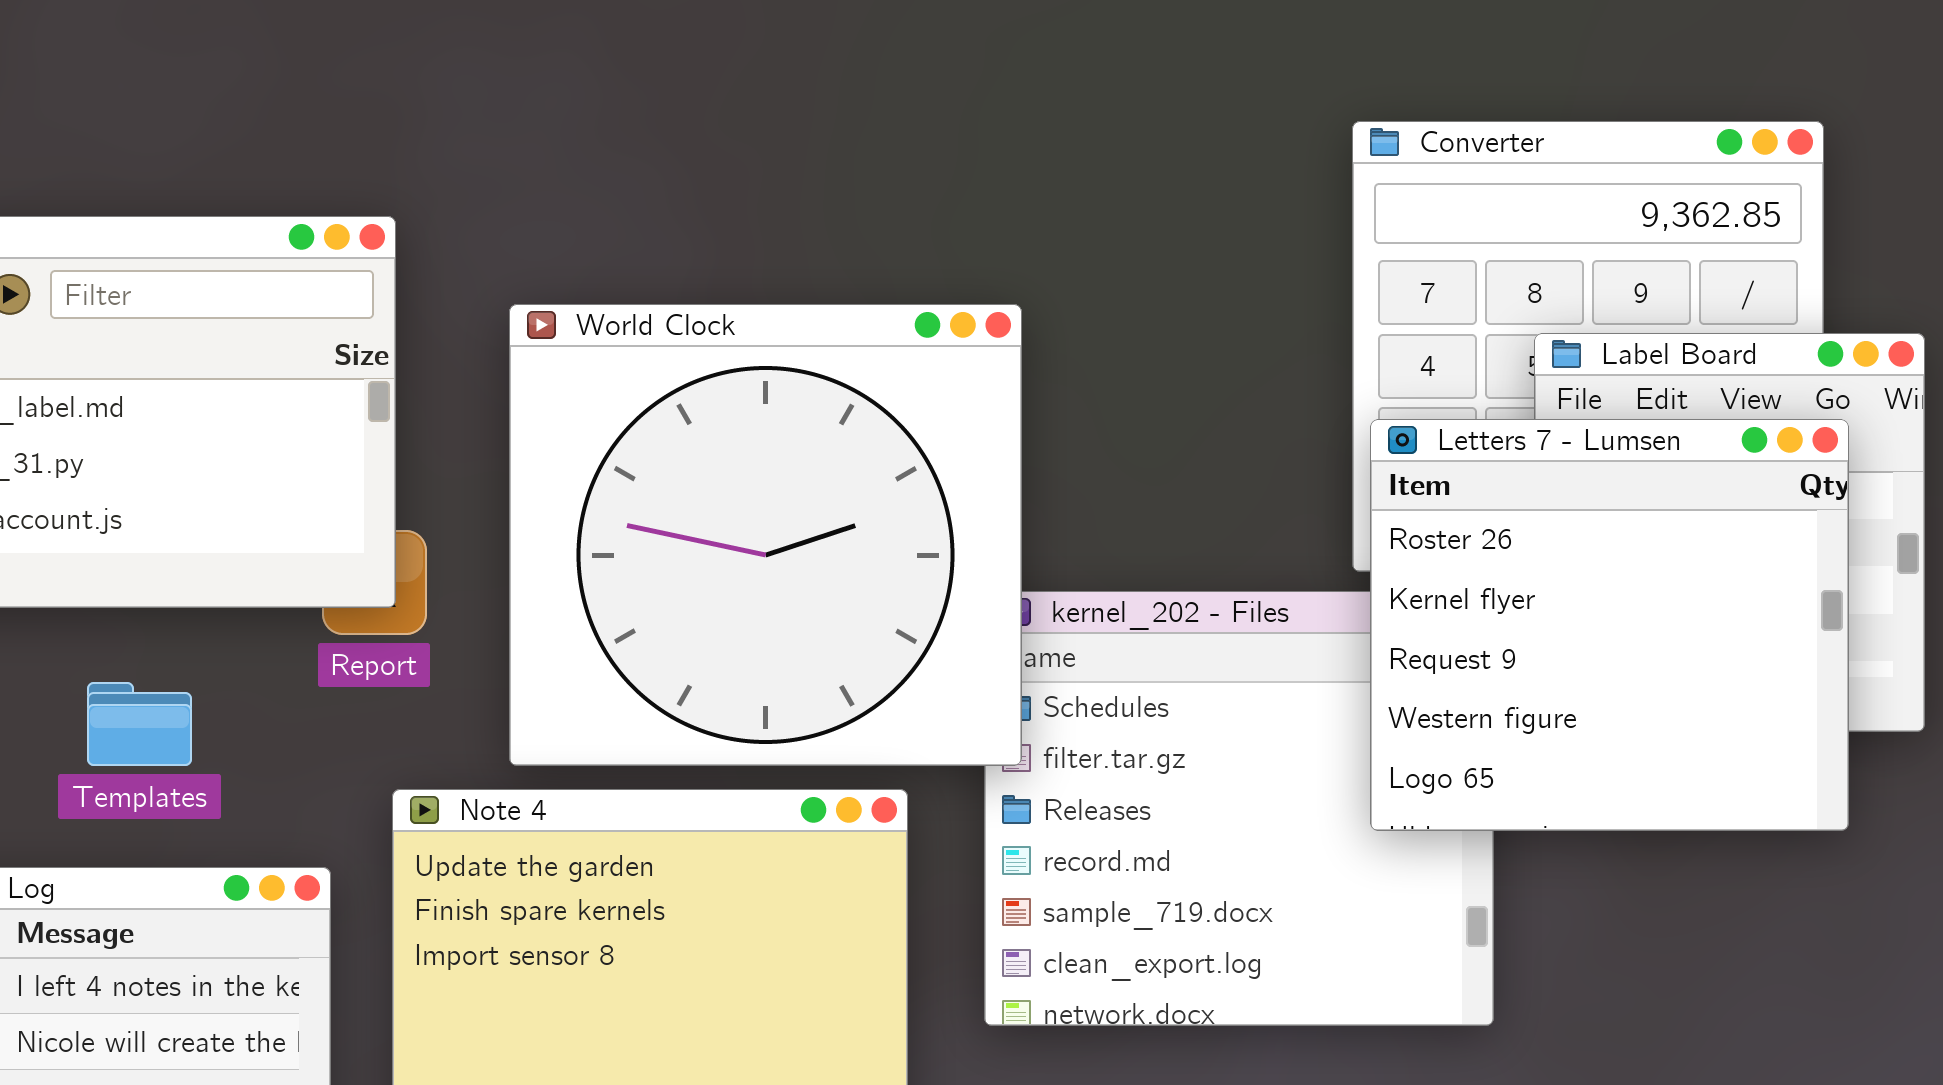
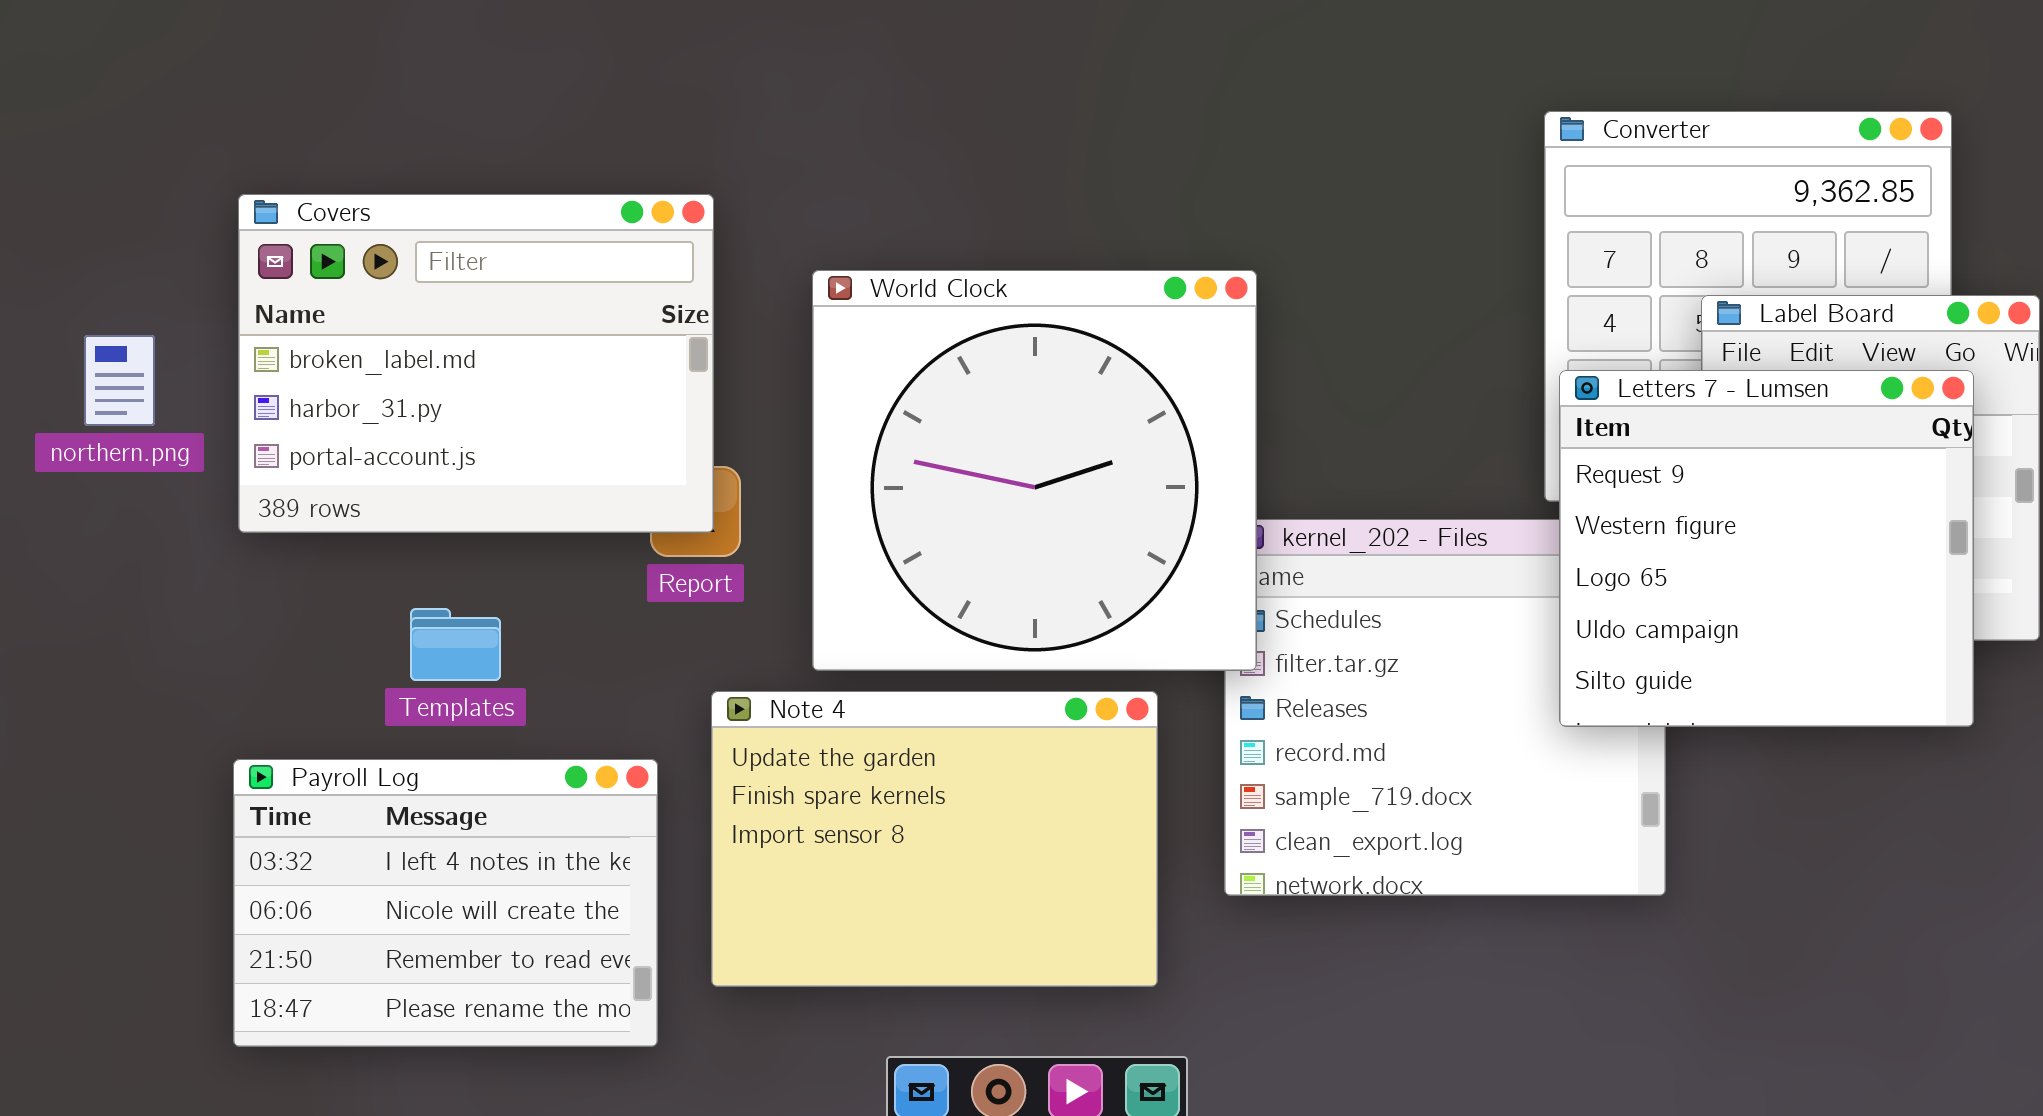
Letters 7 - Lumsen: [1370,419,1849,831] -> [1559,370,1974,727], scrolled down 2 rows
Templates: [87,682,192,766] -> [410,608,501,681], moved

